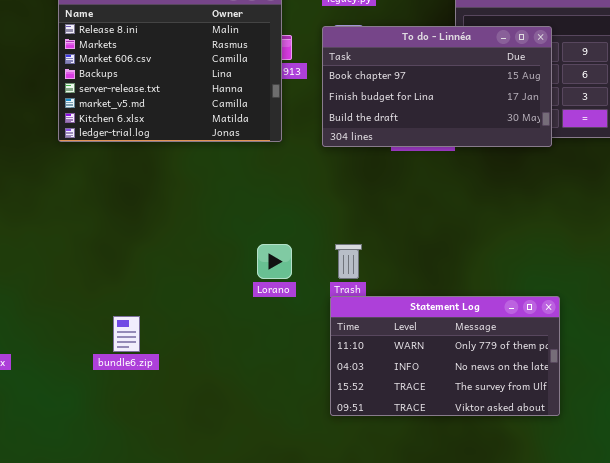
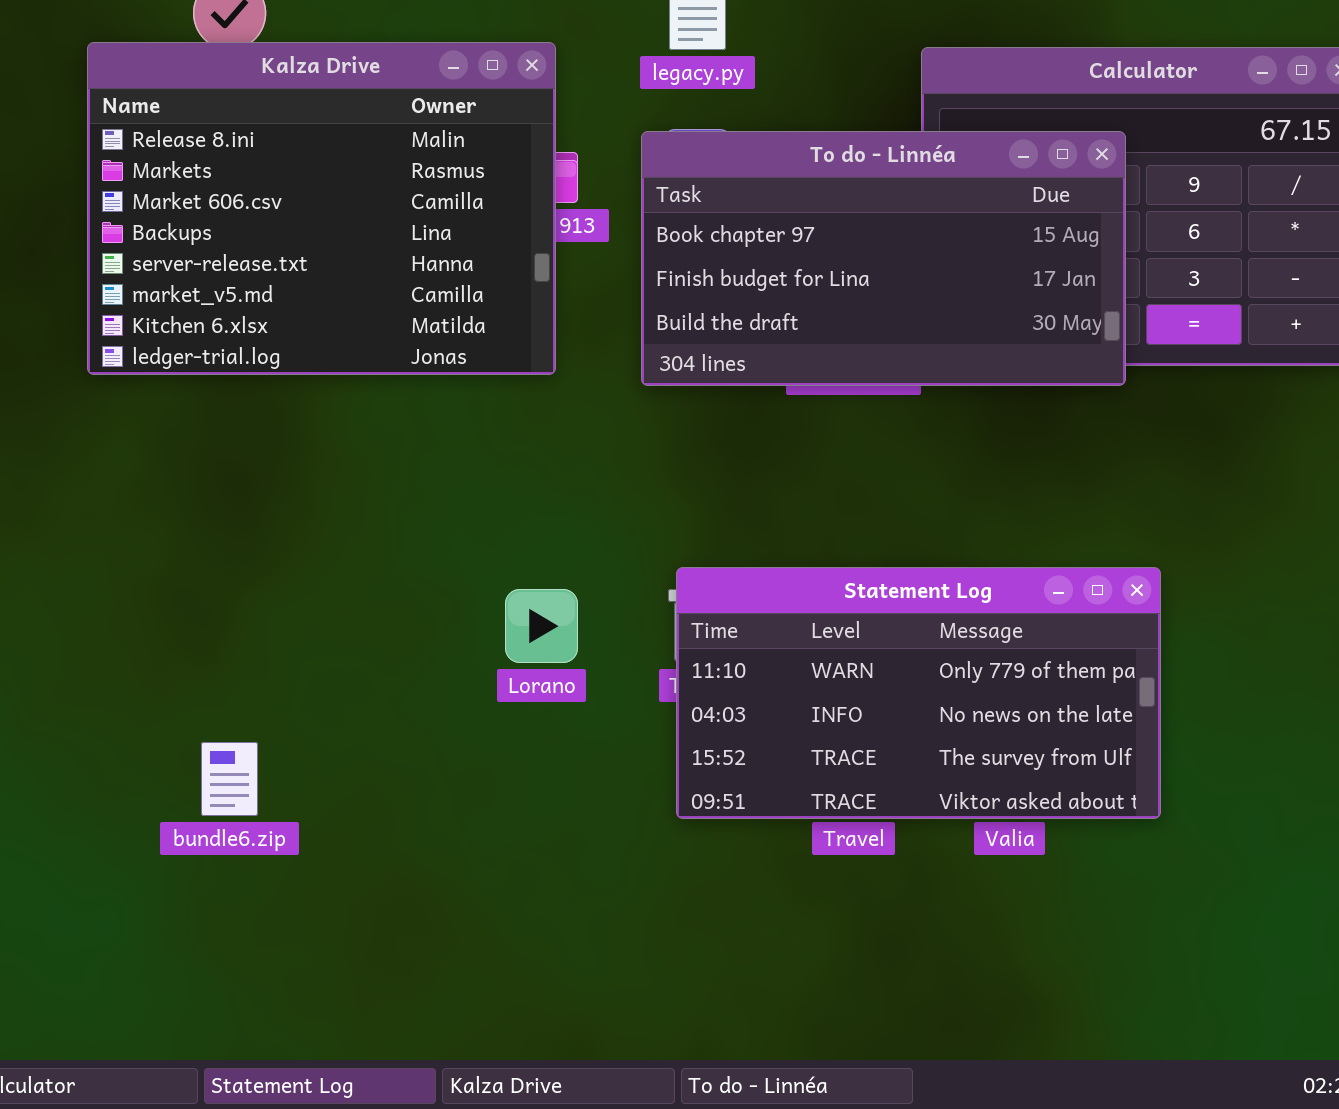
Statement Log: [330,296,560,416] -> [676,567,1161,819], moved

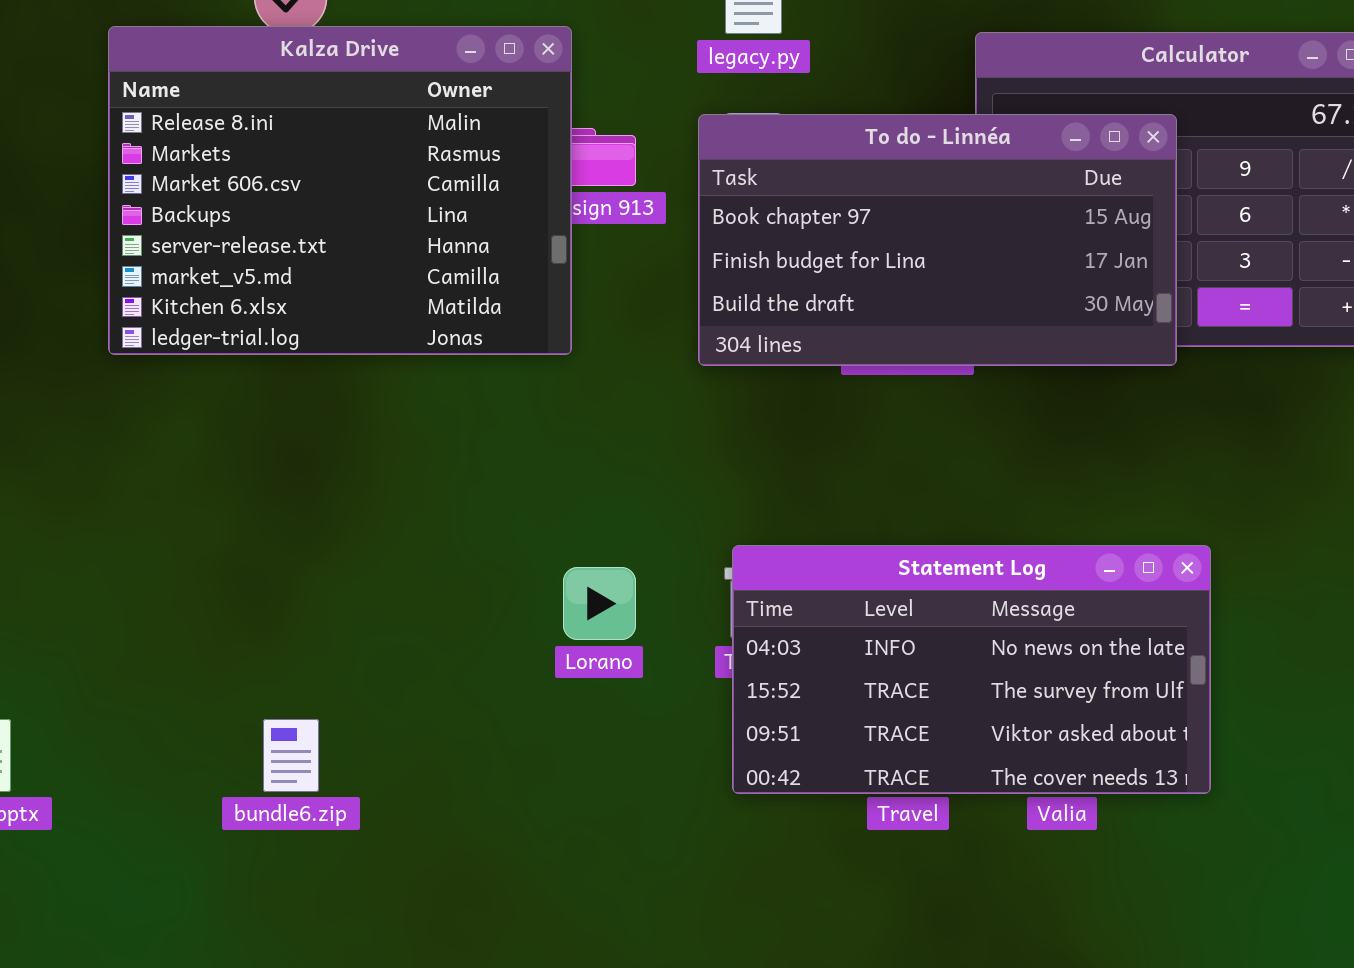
Kalza Drive: [87,42,556,375] -> [108,26,572,355], moved
Statement Log: [676,567,1161,819] -> [732,545,1211,794], scrolled down 1 row

